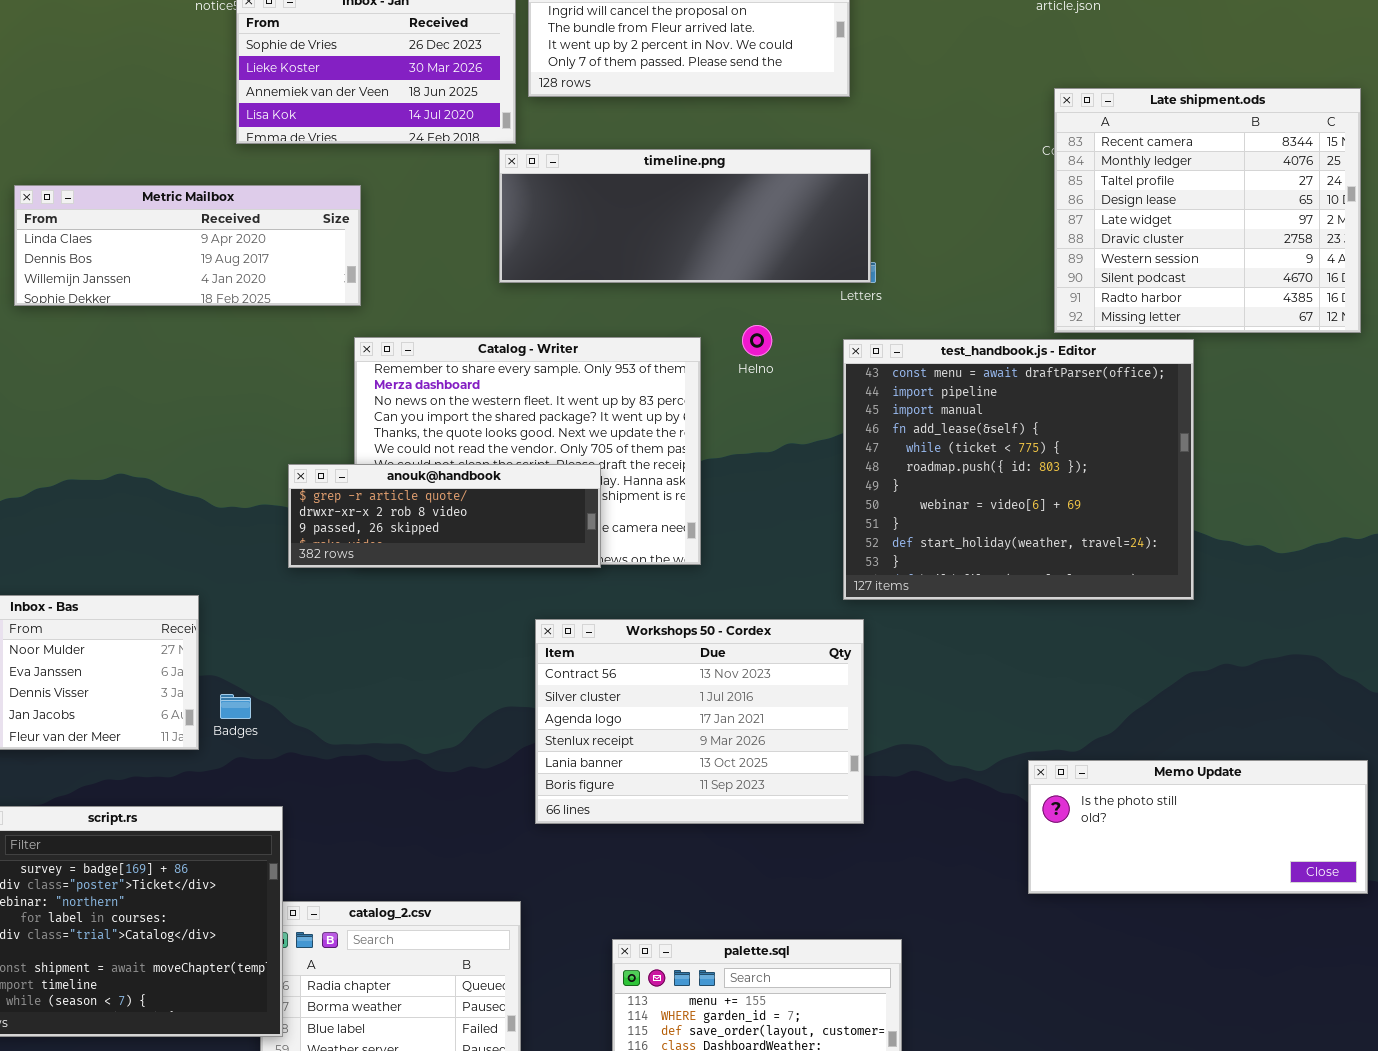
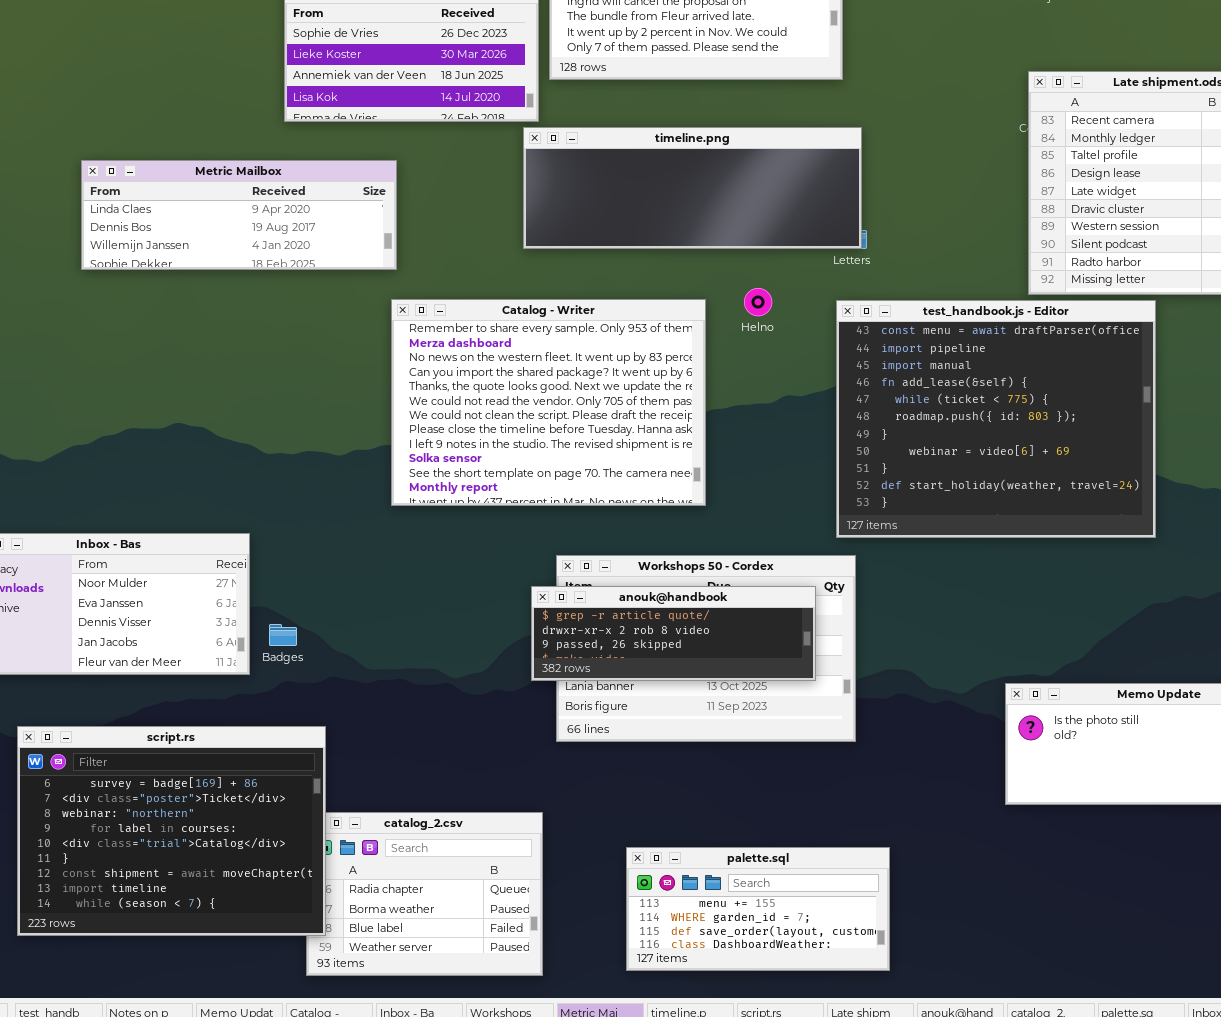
anouk@handbook: [288,464,601,568] -> [531,586,816,681], moved

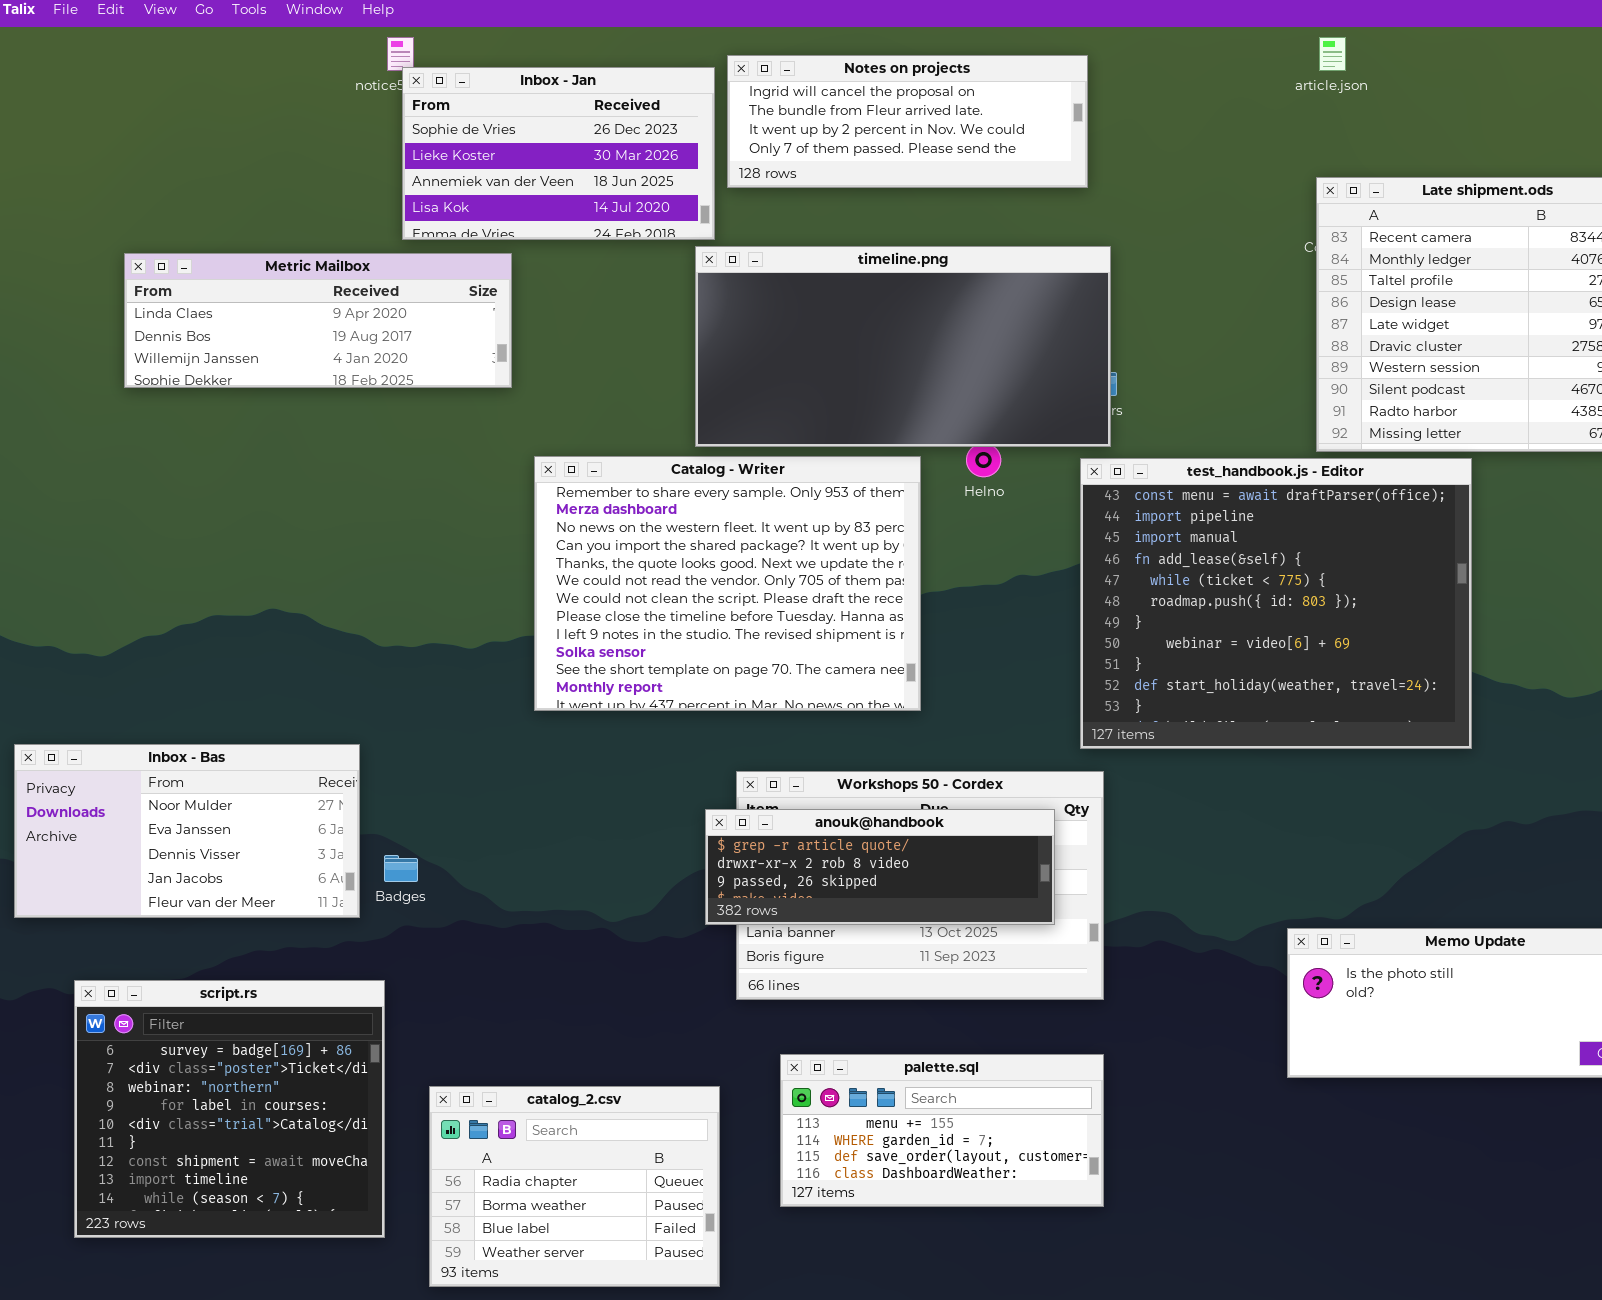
timeline.png: [523,127,862,249] -> [695,246,1111,447], resized
Metric Mailbox: [81,160,397,270] -> [124,253,512,388], moved
script.rs: [17,726,326,936] -> [74,980,385,1238], resized
palette.sql: [626,847,890,971] -> [780,1054,1104,1207], moved

